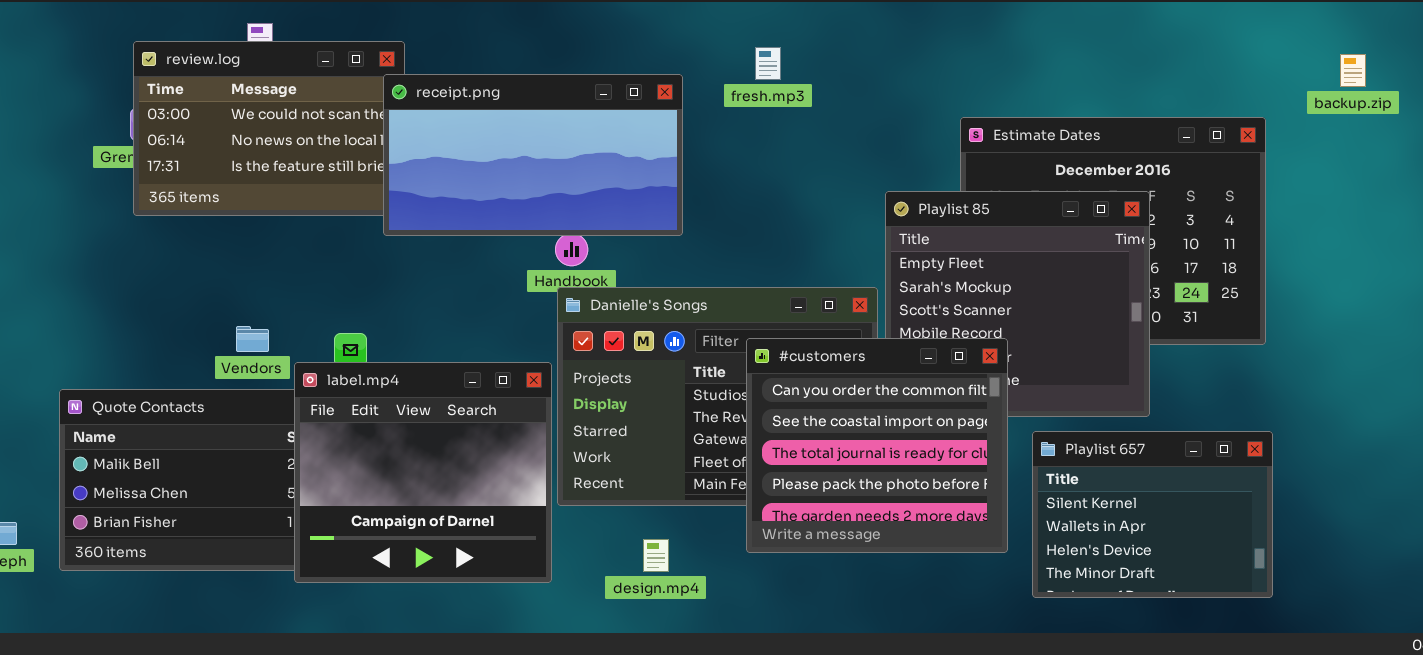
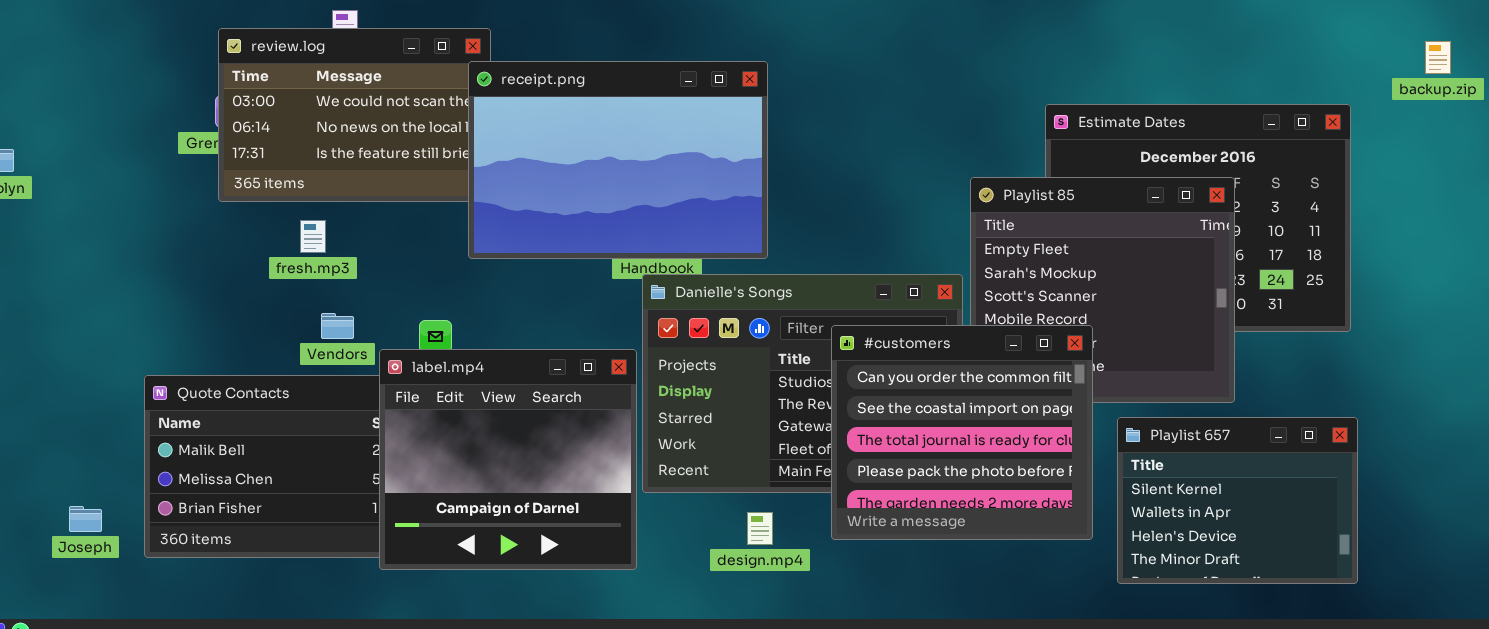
fresh.mp3: [755,47,781,80] -> [300,220,326,253], moved
receipt.png: [383,74,683,236] -> [468,61,768,259], resized
design.mp4: [643,539,669,572] -> [747,512,773,545], moved

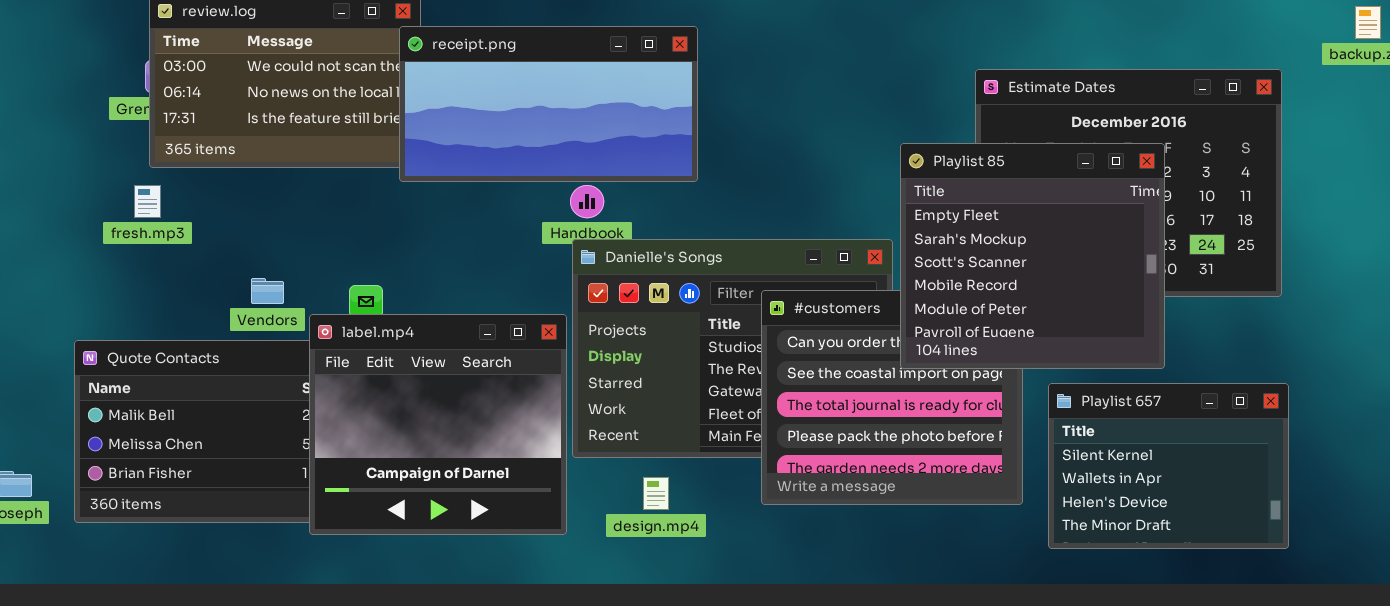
receipt.png: [468,61,768,259] -> [399,26,698,182], resized
Playlist 85: [970,177,1235,403] -> [900,143,1165,369], raised
fresh.mp3: [300,220,326,253] -> [134,185,161,218], moved
design.mp4: [747,512,773,545] -> [643,477,669,510], moved

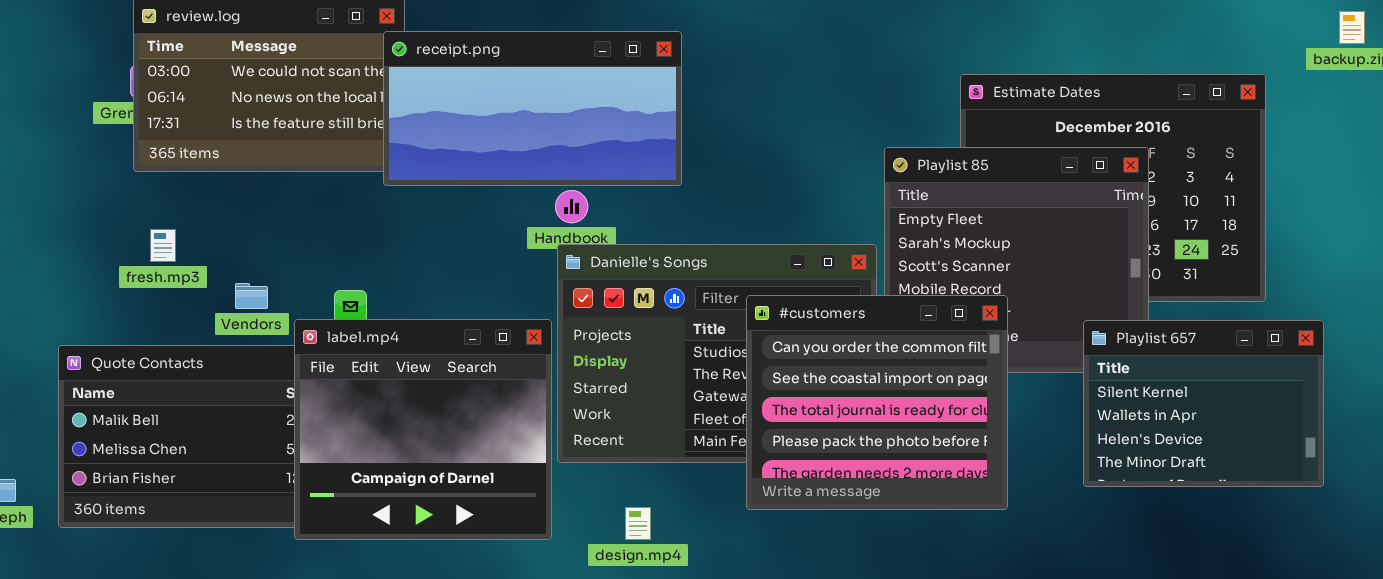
fresh.mp3: [134,185,161,218] -> [150,229,176,262], moved
#customers: [761,290,1023,505] -> [746,295,1008,510], raised
Playlist 657: [1048,383,1289,549] -> [1083,320,1324,487], moved
design.mp4: [643,477,669,510] -> [625,507,651,540], moved

